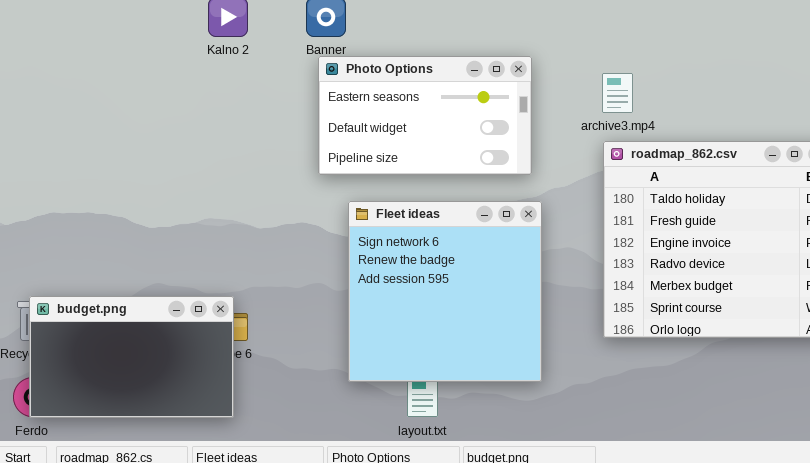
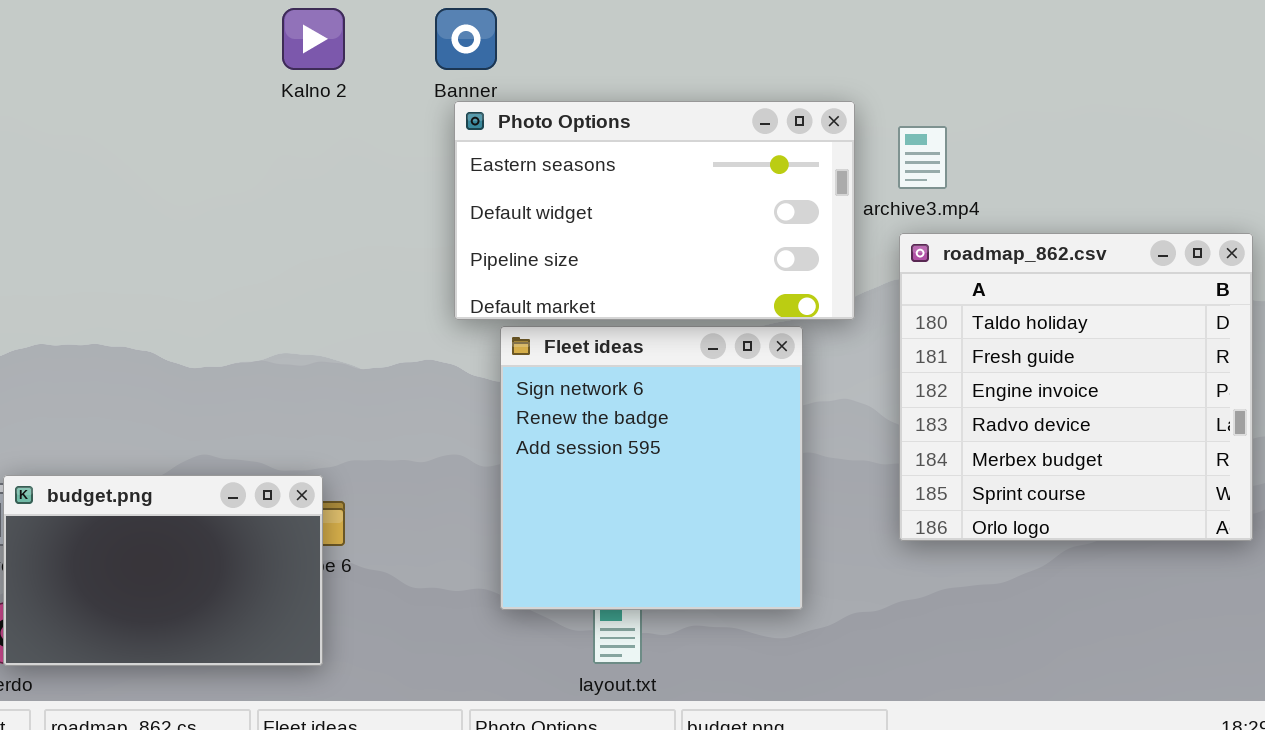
Photo Options: [318,56,532,175] -> [454,101,855,320], resized

